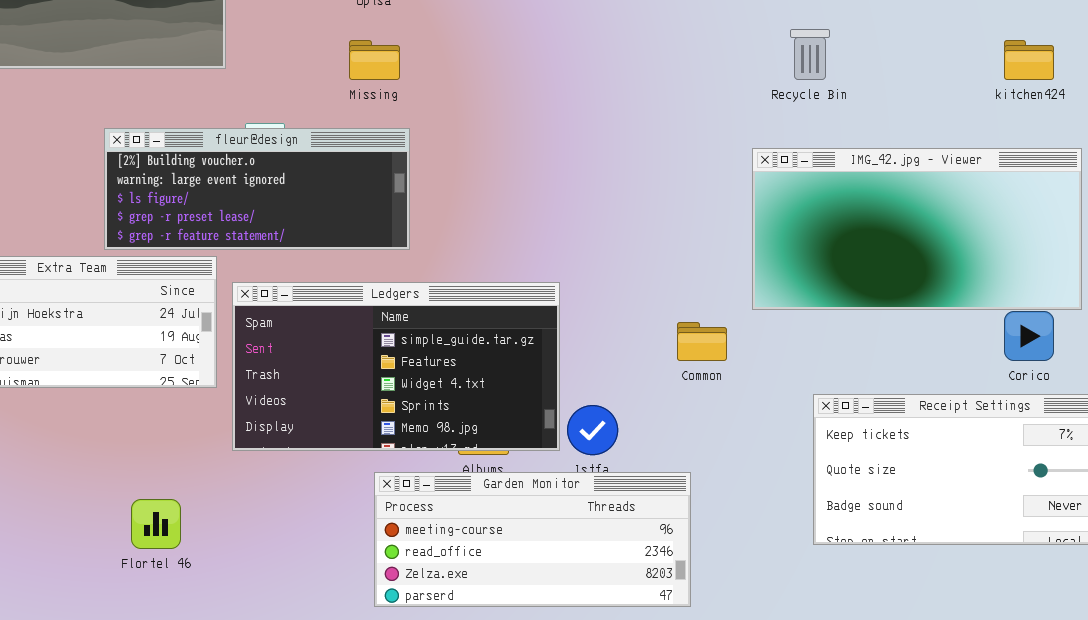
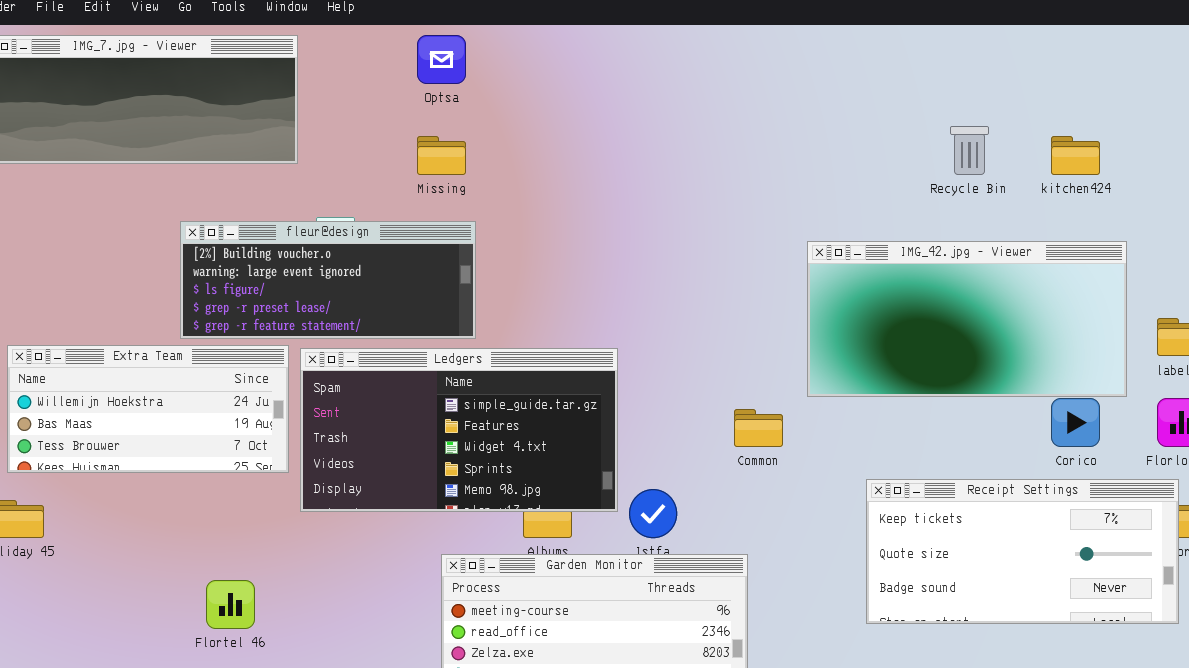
Recycle Bin: [790,29,830,80] -> [950,126,989,175], moved
Ledgers: [232,282,560,451] -> [300,348,618,512], moved

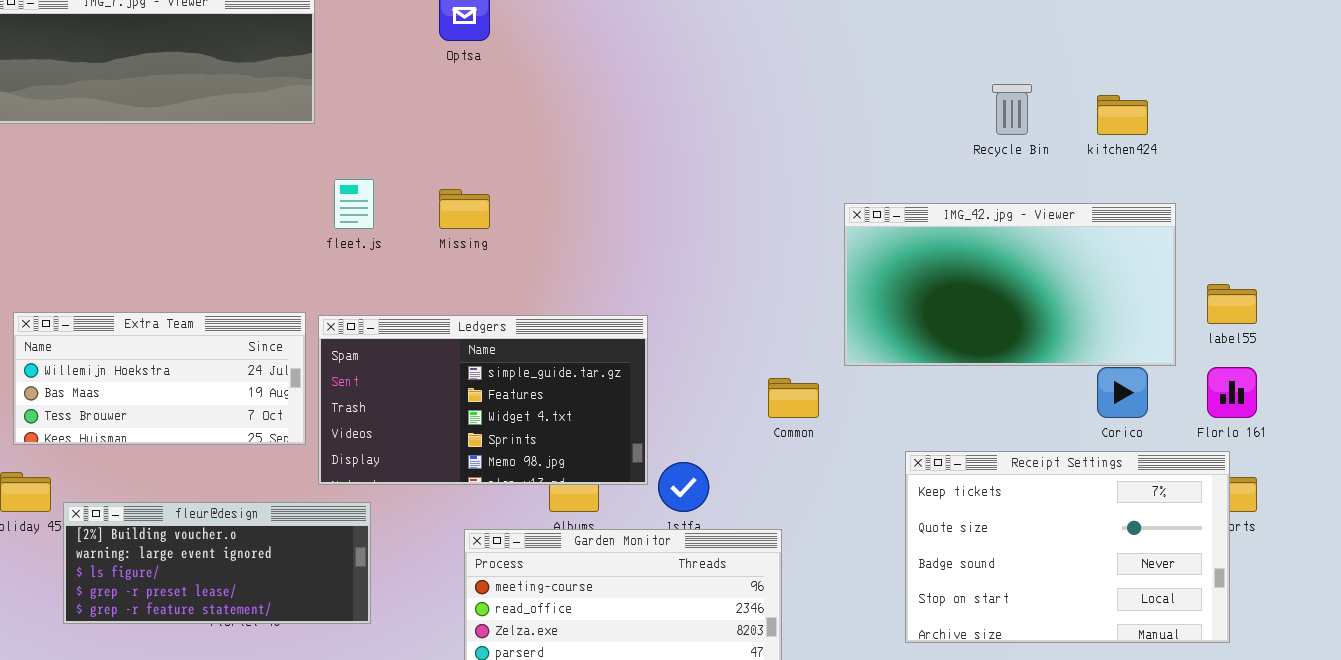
Missing: [417,136,466,175] -> [439,189,490,229], moved
fleur@design: [180,221,476,339] -> [63,502,371,624], moved
Receipt Settings: [866,479,1179,624] -> [905,451,1230,643], resized

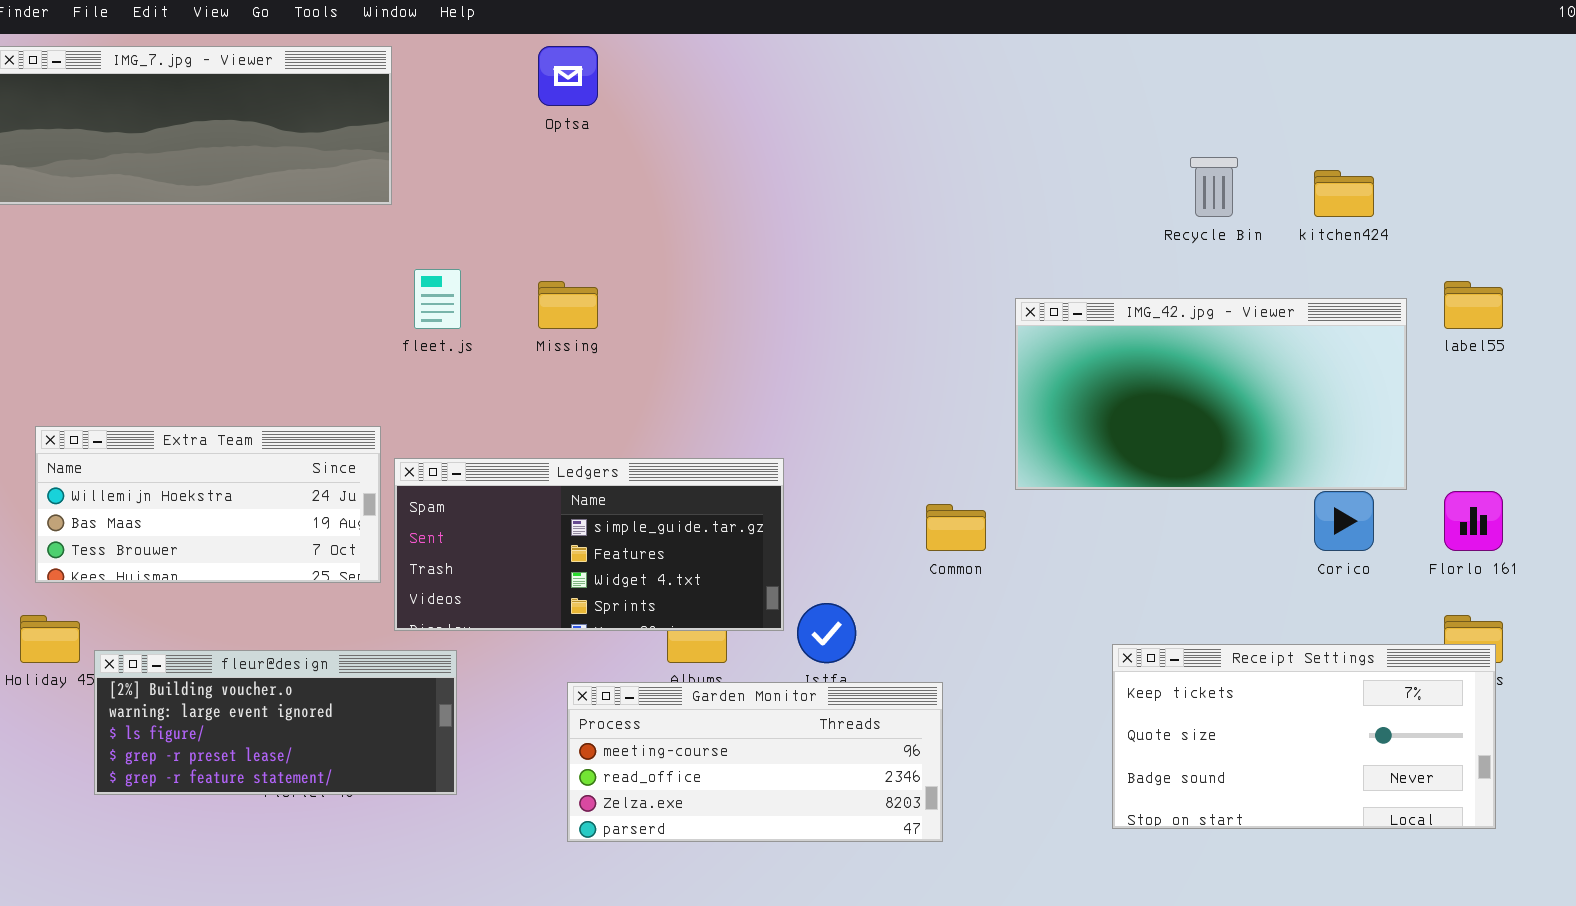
label55: [1207,284,1257,324] -> [1444,281,1503,329], moved
Ledgers: [318,315,648,485] -> [394,458,784,631], resized
Receipt Settings: [905,451,1230,643] -> [1112,644,1496,829], moved, resized

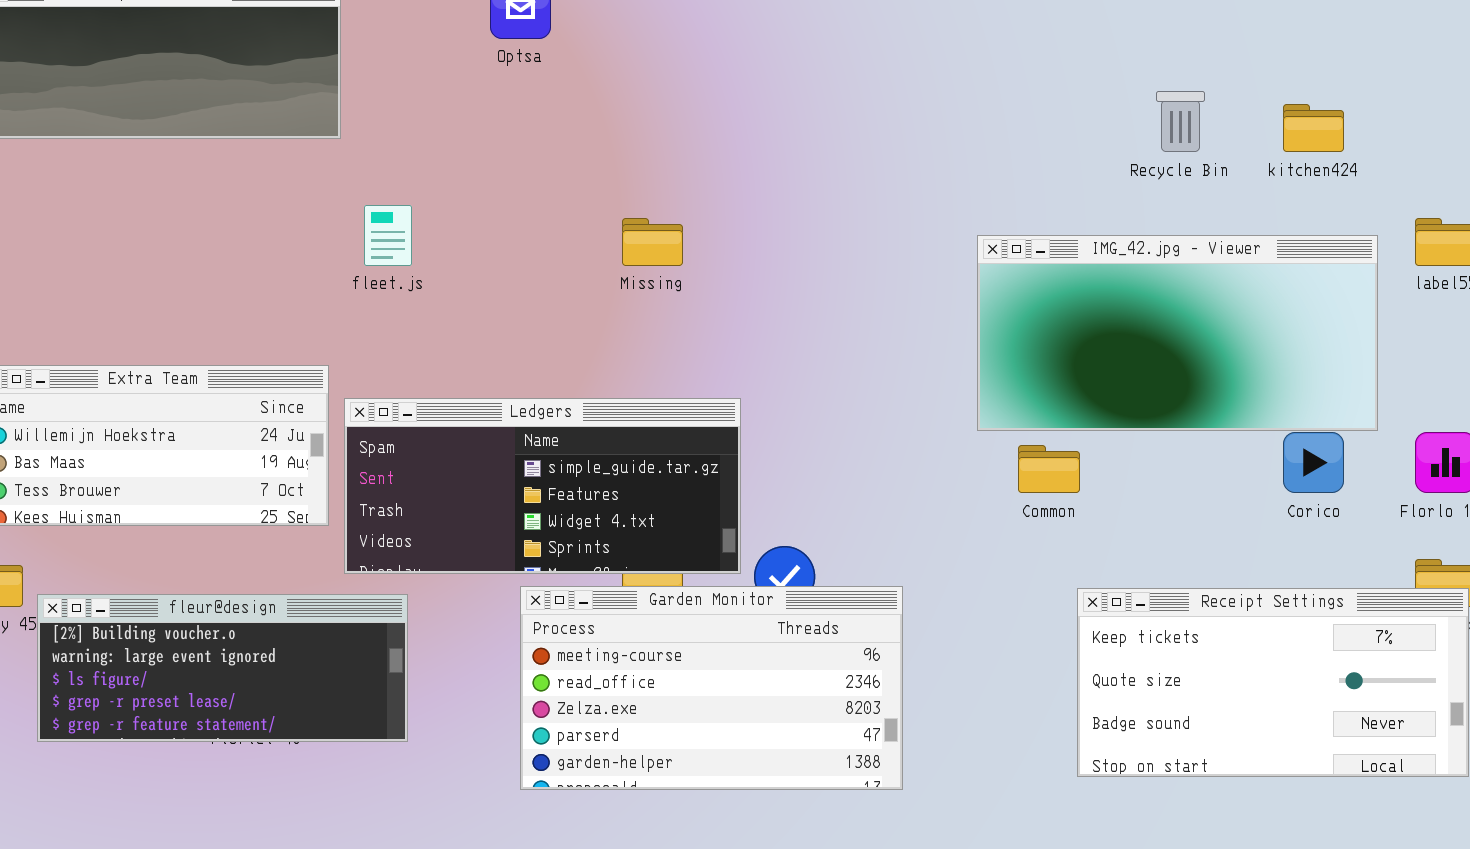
Missing: [538,281,598,329] -> [622,218,683,266], moved
Common: [926,504,986,551] -> [1018,445,1080,493], moved
Garden Monitor: [567,682,943,842] -> [520,586,903,790], resized

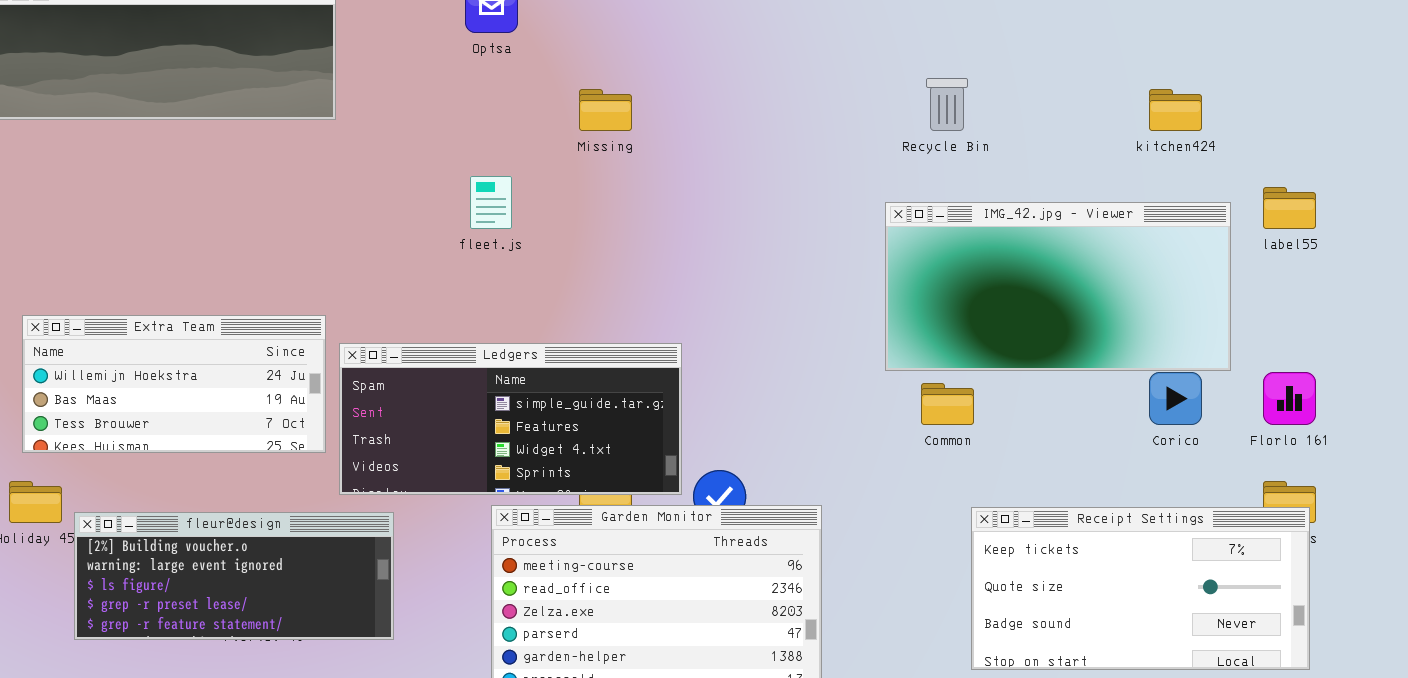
Recycle Bin: [1156,91,1205,152] -> [926,78,968,131], moved
fleet.js: [364,205,412,266] -> [470,176,512,229], moved
Missing: [622,218,683,266] -> [579,89,632,131], moved

